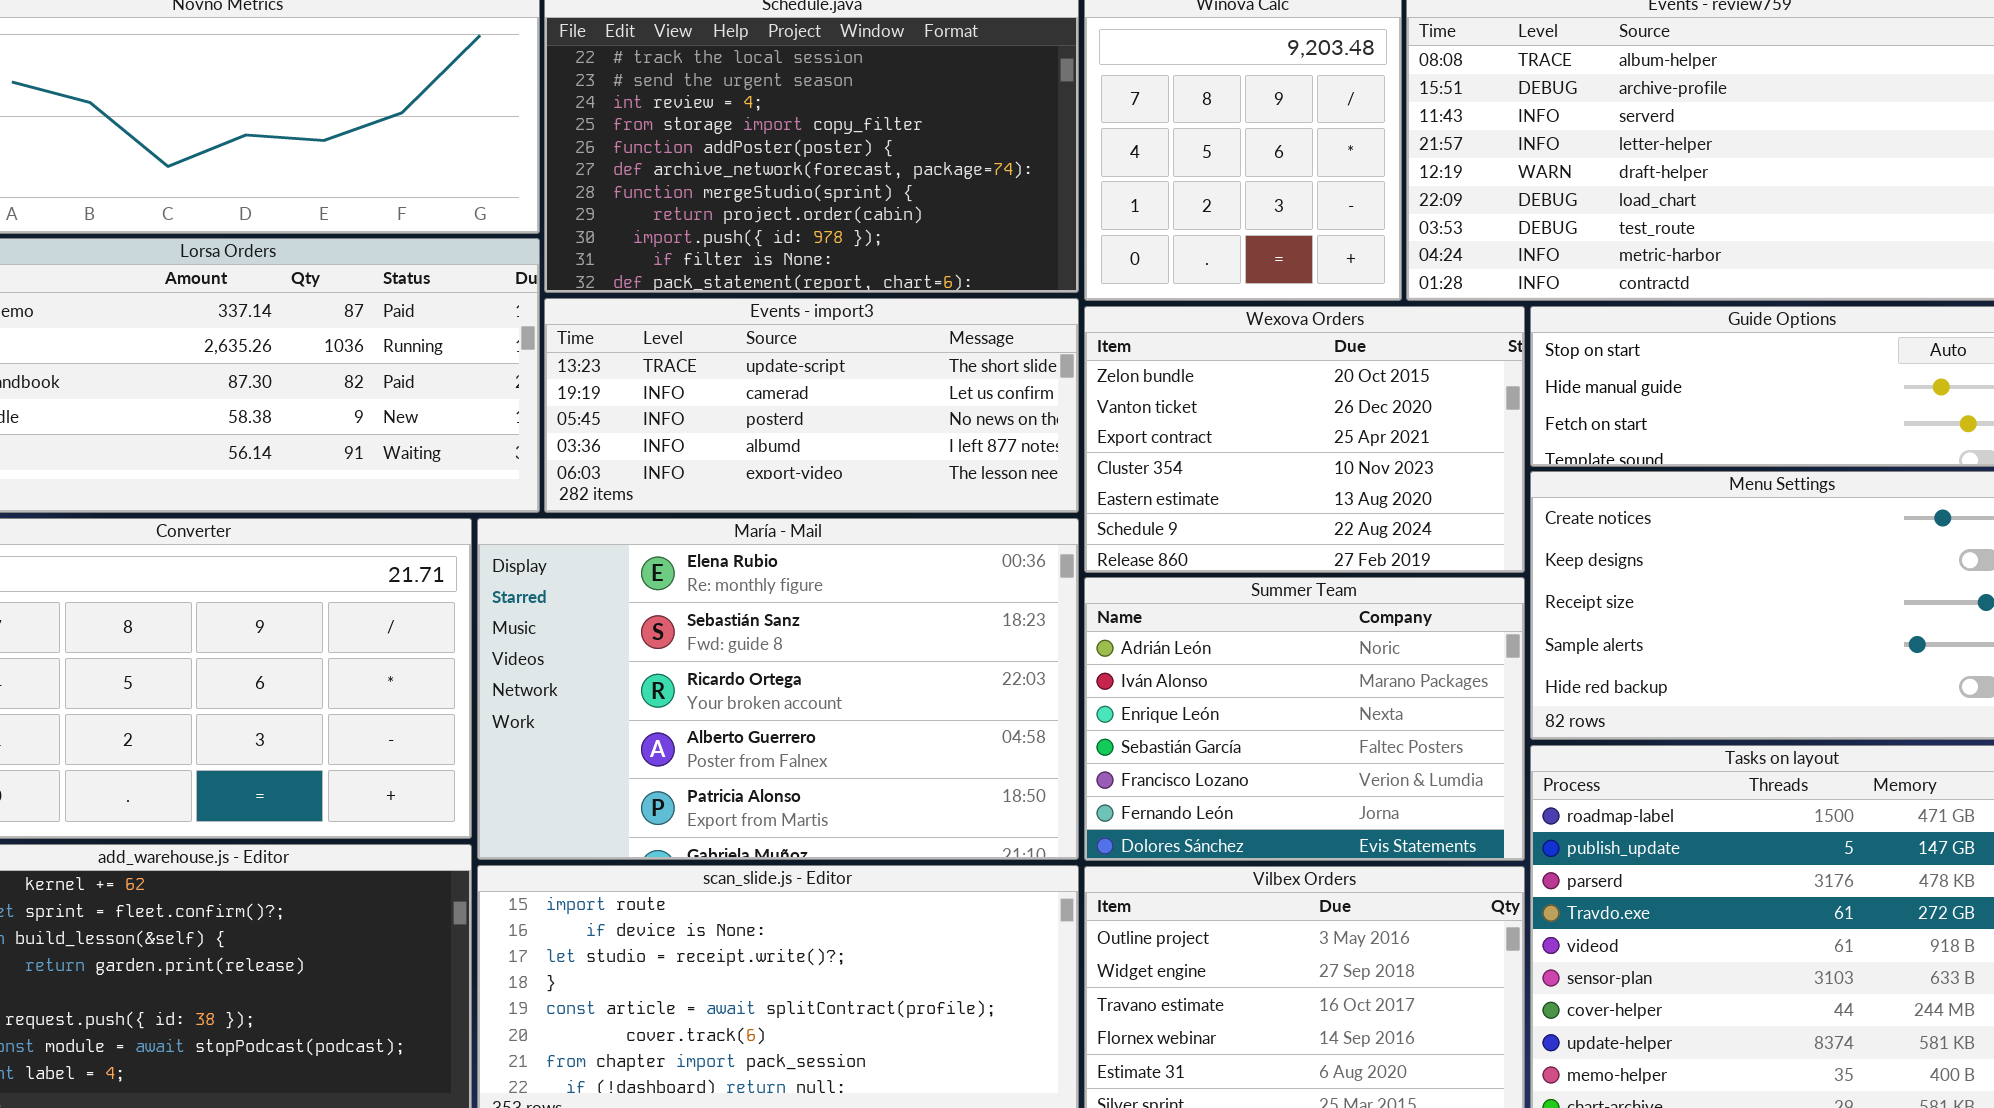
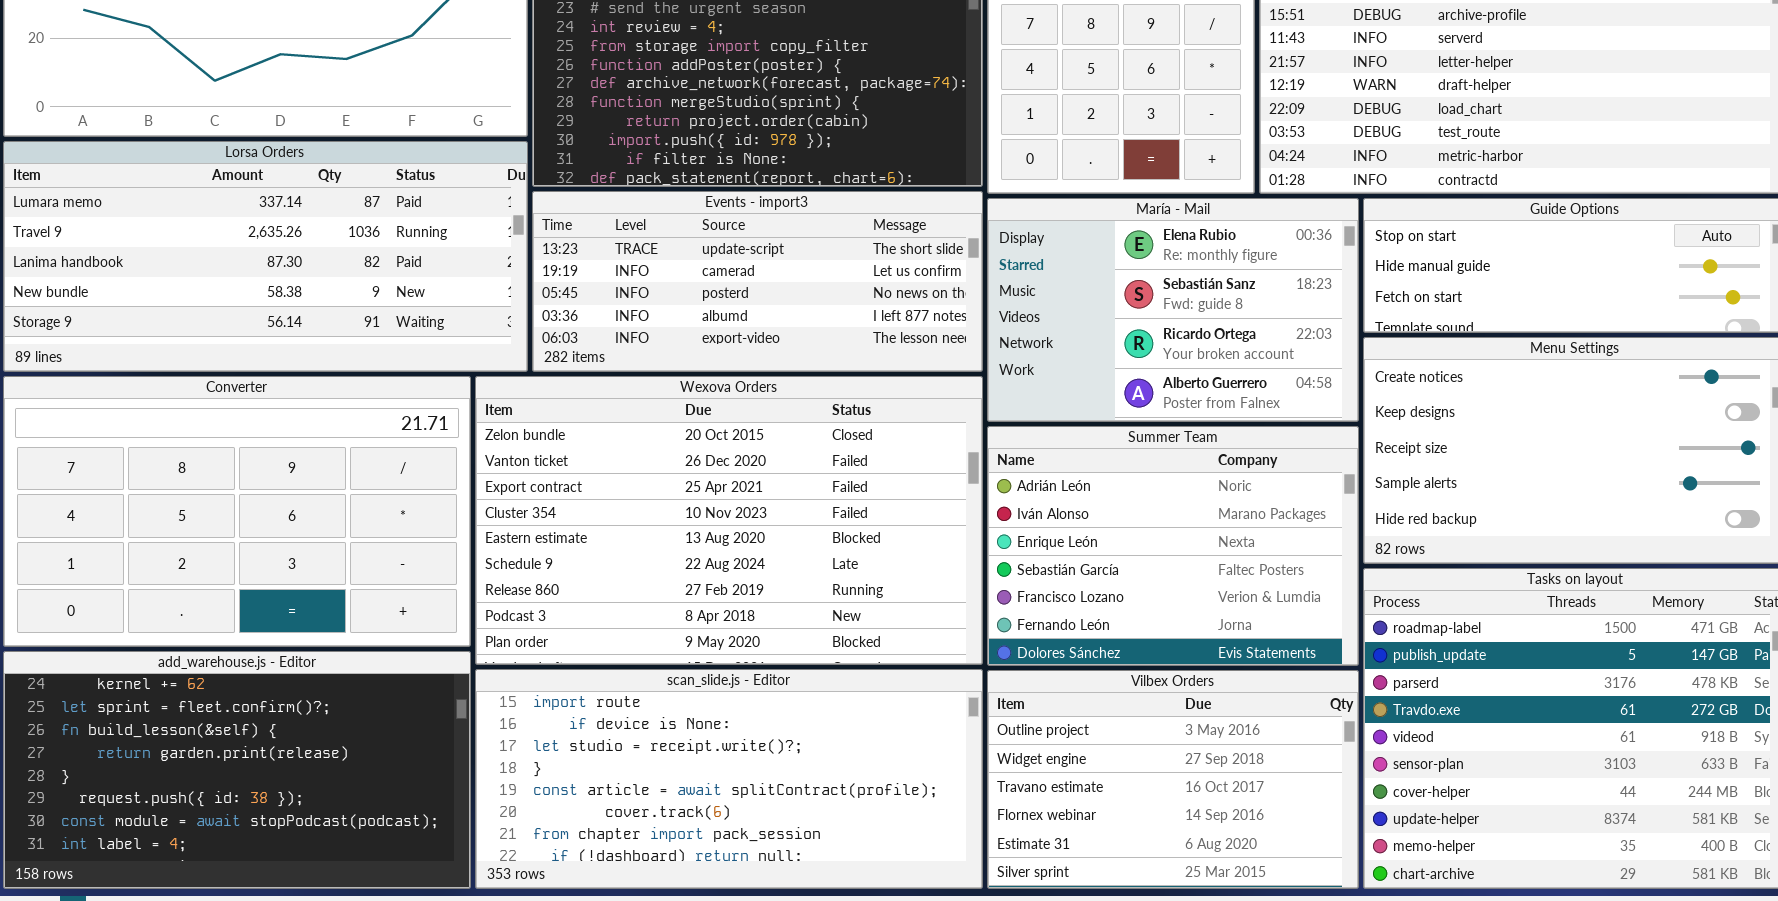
Wexova Orders: [1084,306,1525,573] -> [475,376,983,665], moved, resized
María - Mail: [477,518,1079,860] -> [987,198,1359,422], moved, resized

